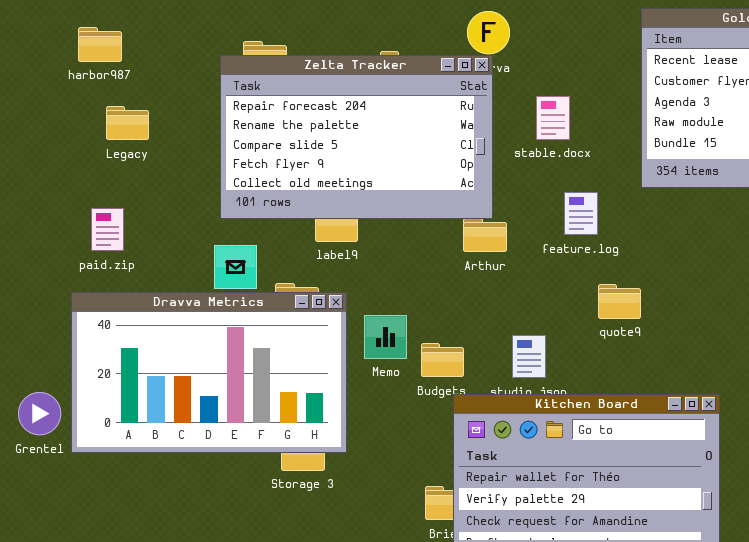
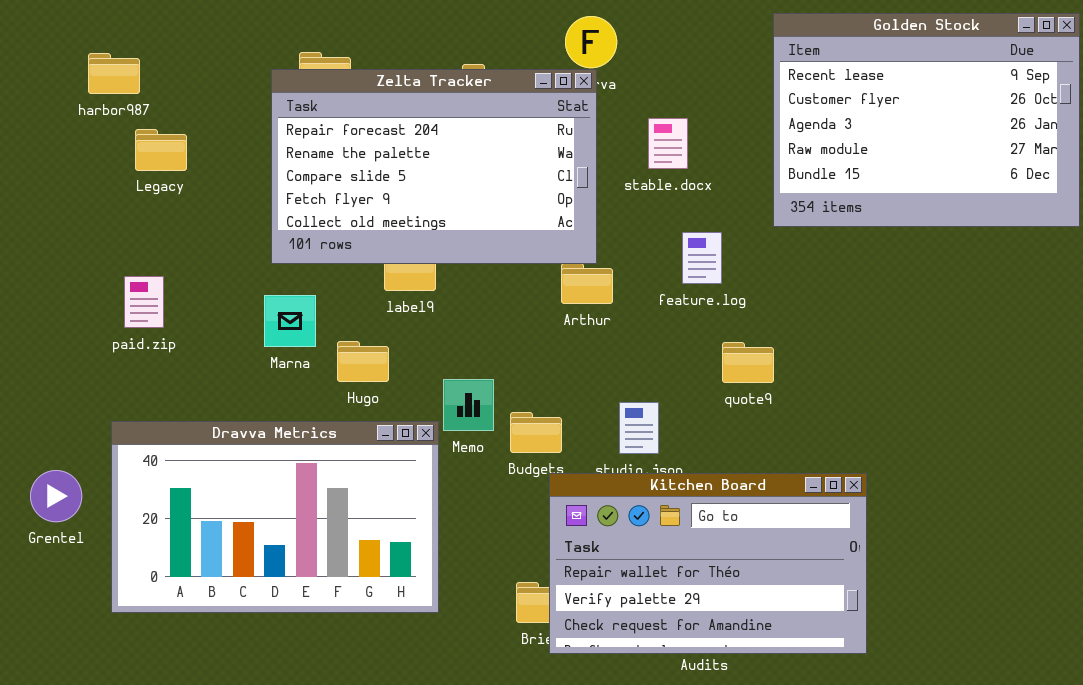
harbor987: [78,27,122,62] -> [88,53,140,94], moved
paid.zip: [91,208,124,251] -> [124,276,164,328], moved
Dravva Metrics: [71,292,347,453] -> [111,421,439,613], moved

